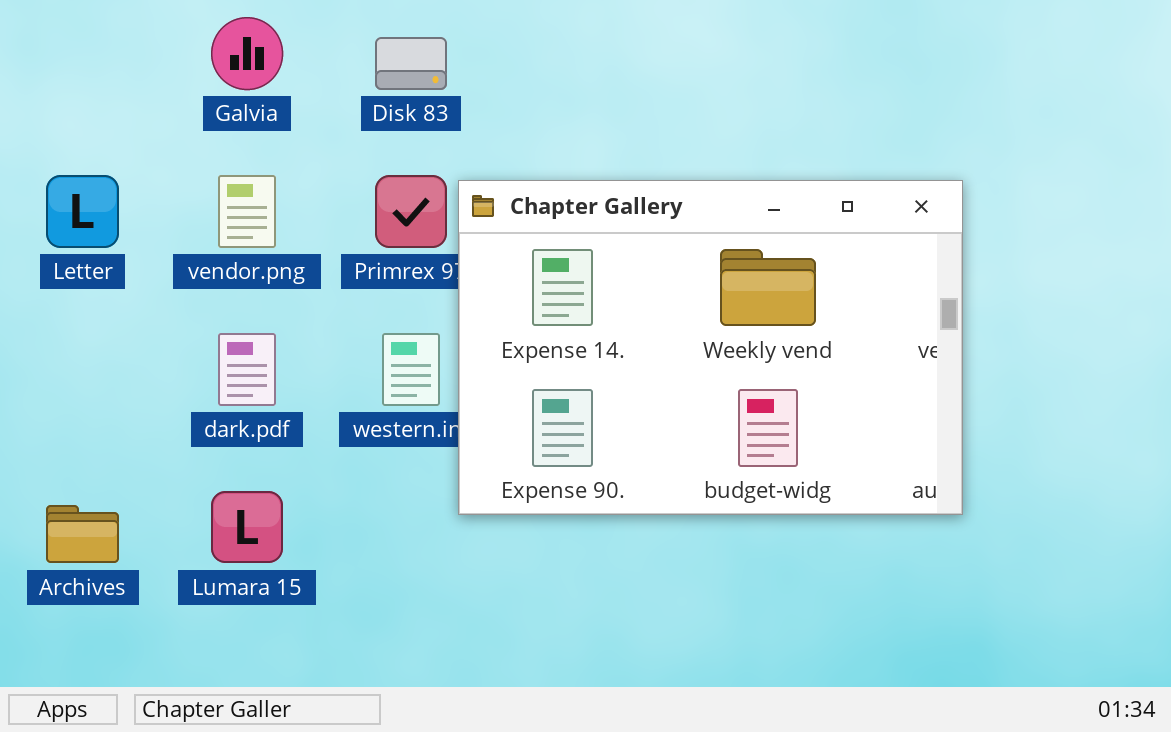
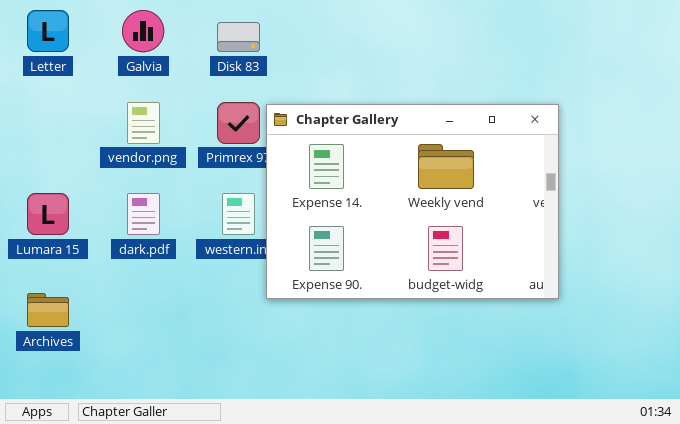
Letter: [46,175,119,248] -> [27,10,69,52], moved
Lumara 15: [211,491,283,563] -> [27,193,69,235], moved

